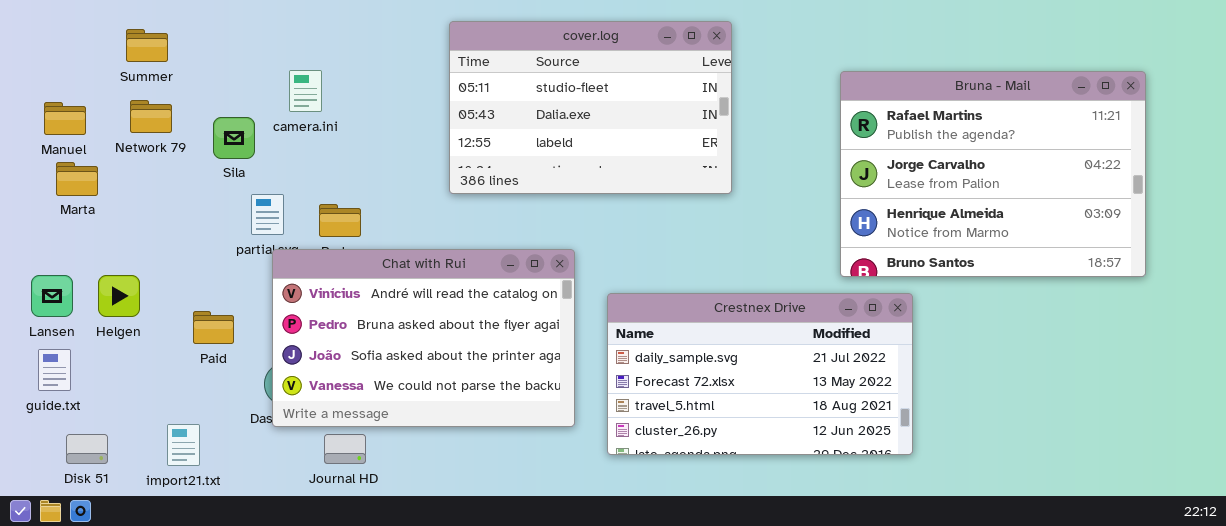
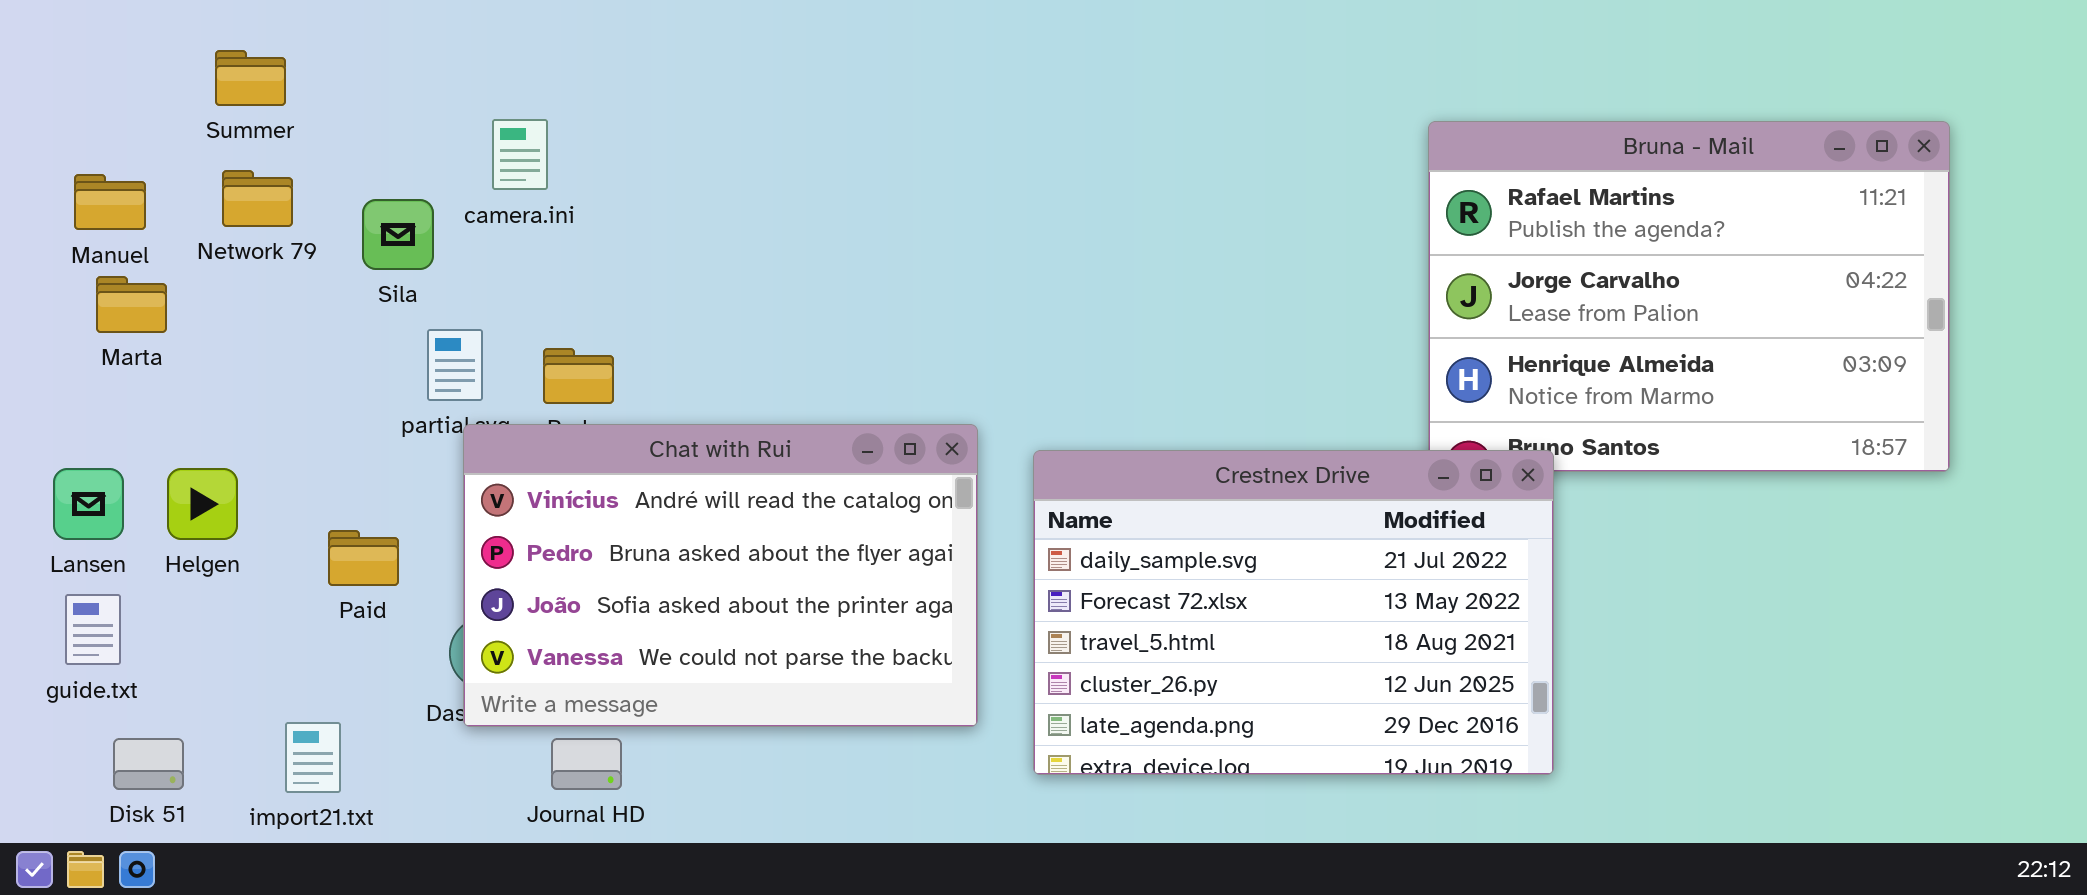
cover.log: [449,21,732,194] -> none, closed
Crestnex Drive: [607,293,913,455] -> [1033,450,1554,775], resized

